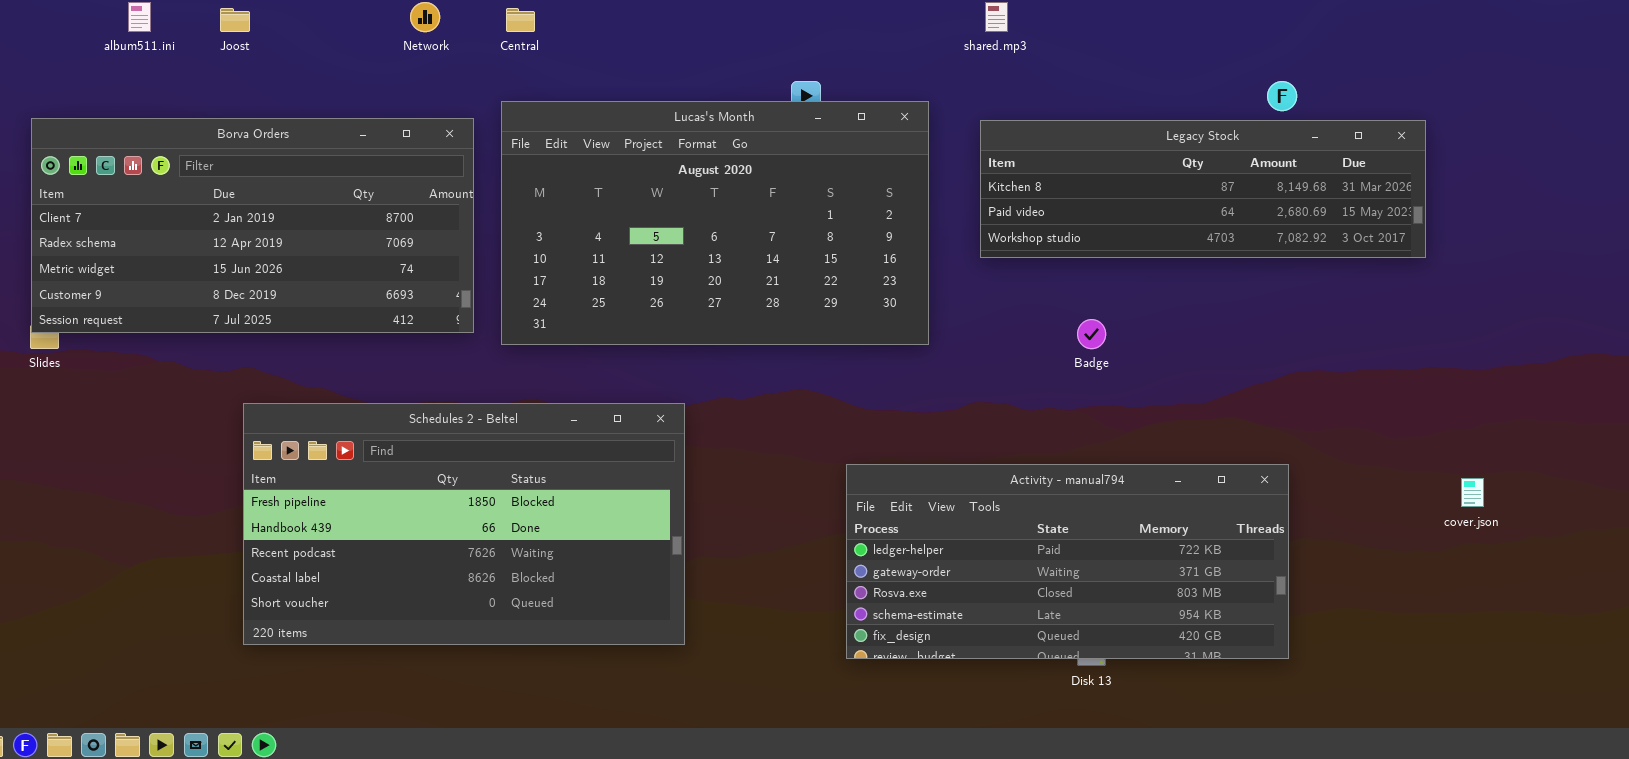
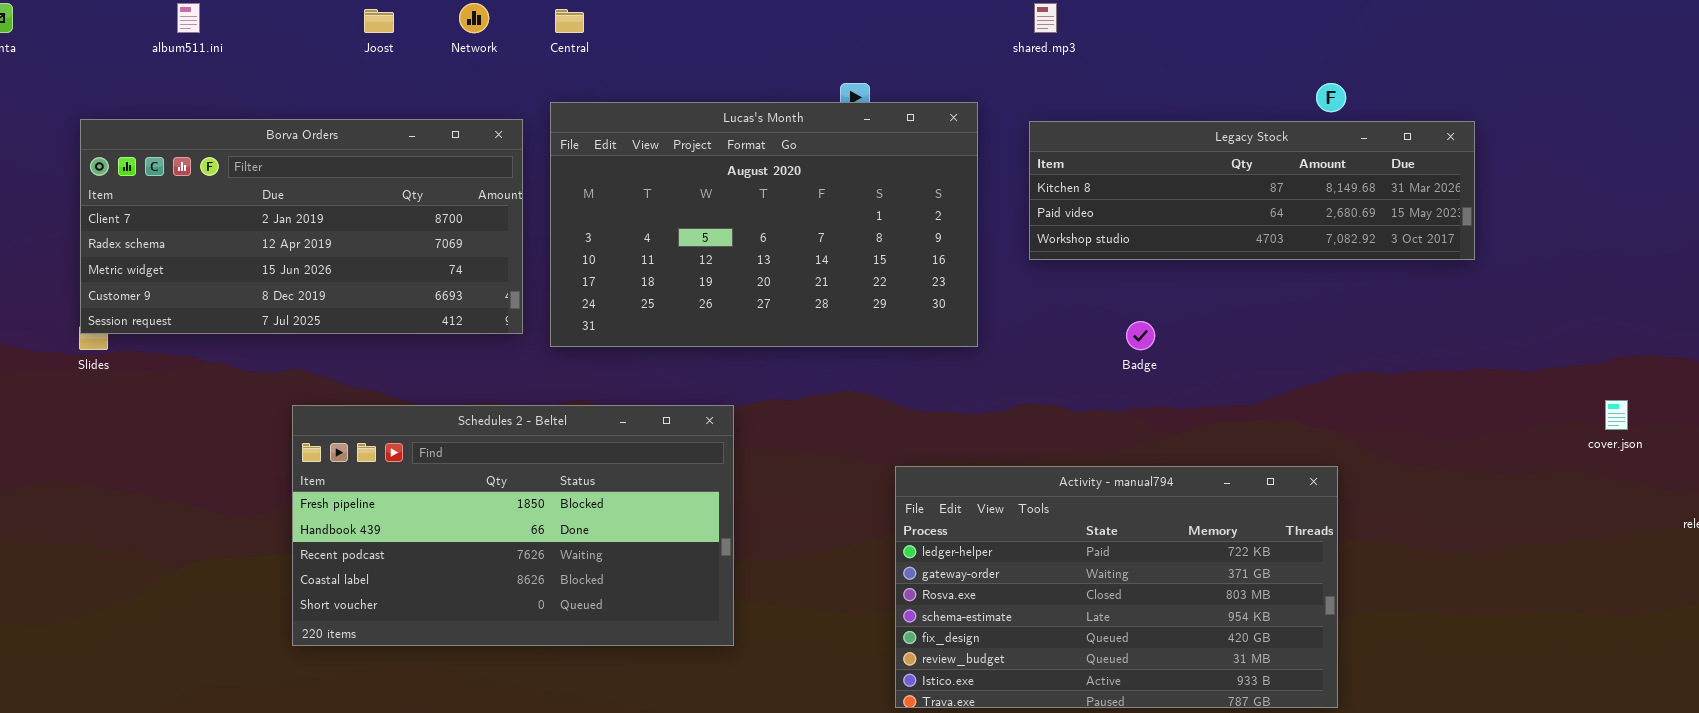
Joost: [220,8,250,32] -> [364,9,394,33], moved
Activity - manual794: [846,464,1289,659] -> [895,466,1338,708], resized
cover.json: [1461,478,1484,507] -> [1605,400,1628,430], moved

